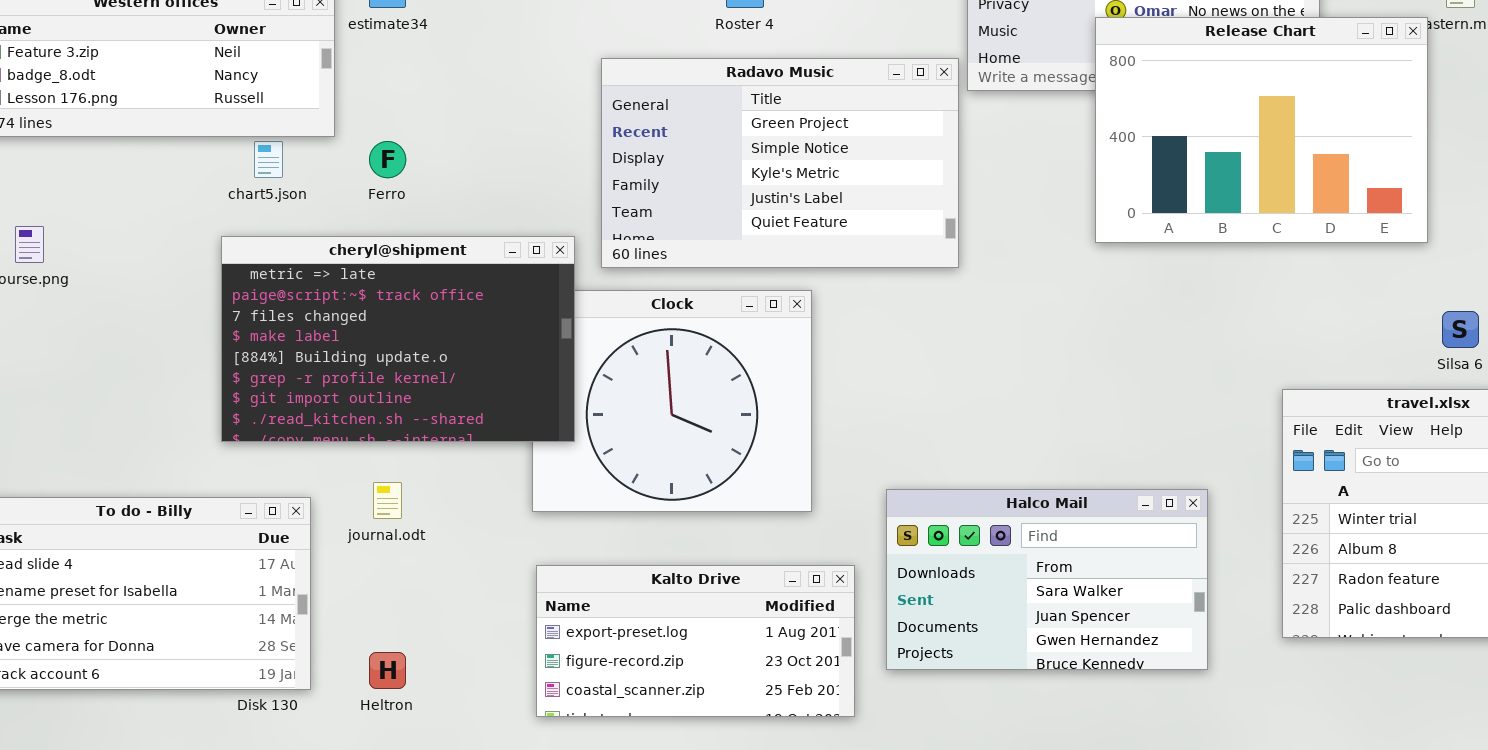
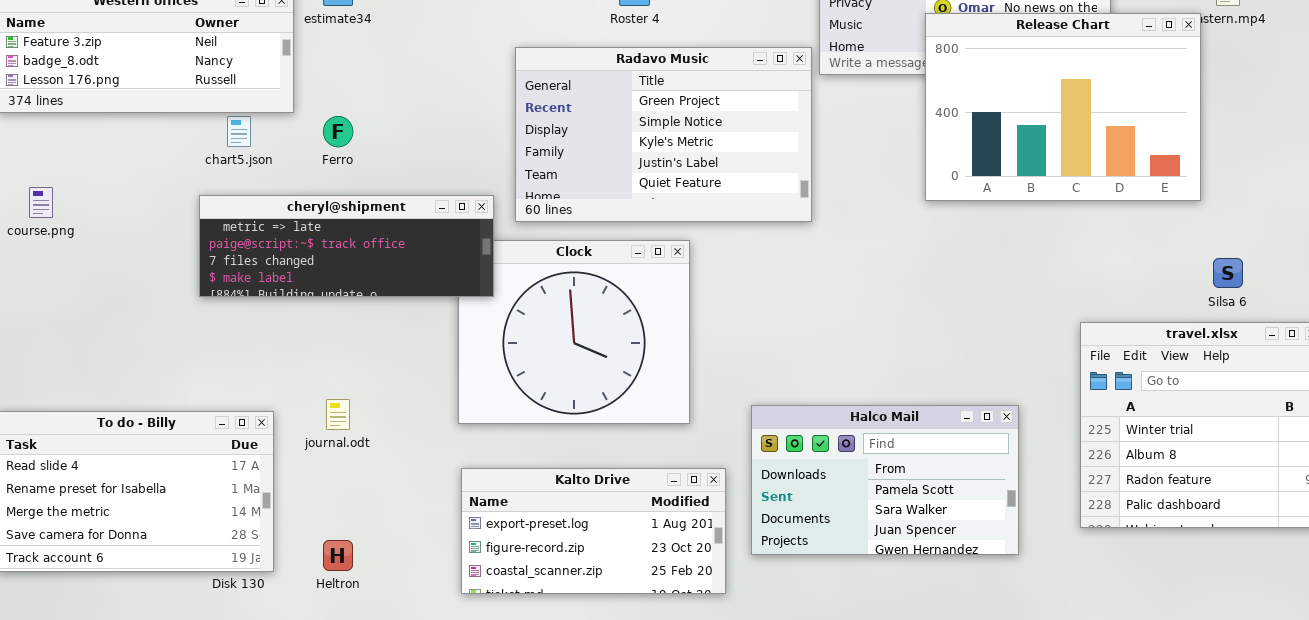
cheryl@shipment: [221,236,575,442] -> [199,195,494,297], resized
Halco Mail: [886,489,1208,670] -> [751,405,1019,555], scrolled up 1 row

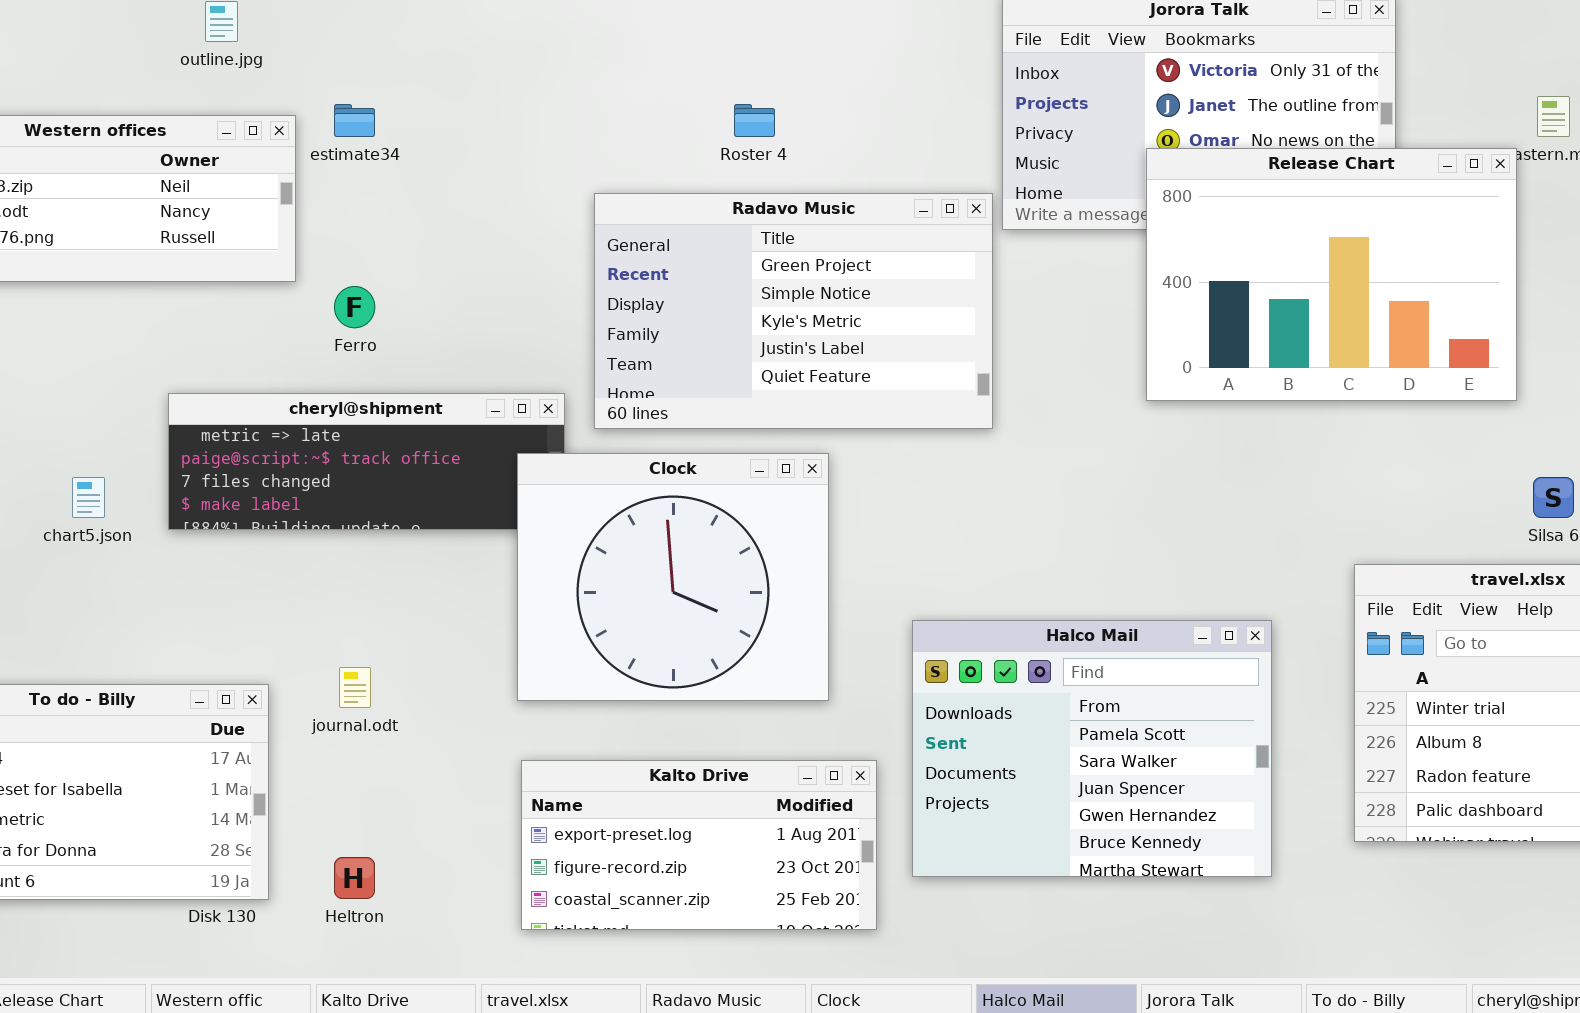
chart5.json: [227,116,251,147] -> [72,477,105,518], moved
Clock: [458,240,690,424] -> [517,453,829,701], raised
Halco Mail: [751,405,1019,555] -> [912,620,1272,877], resized

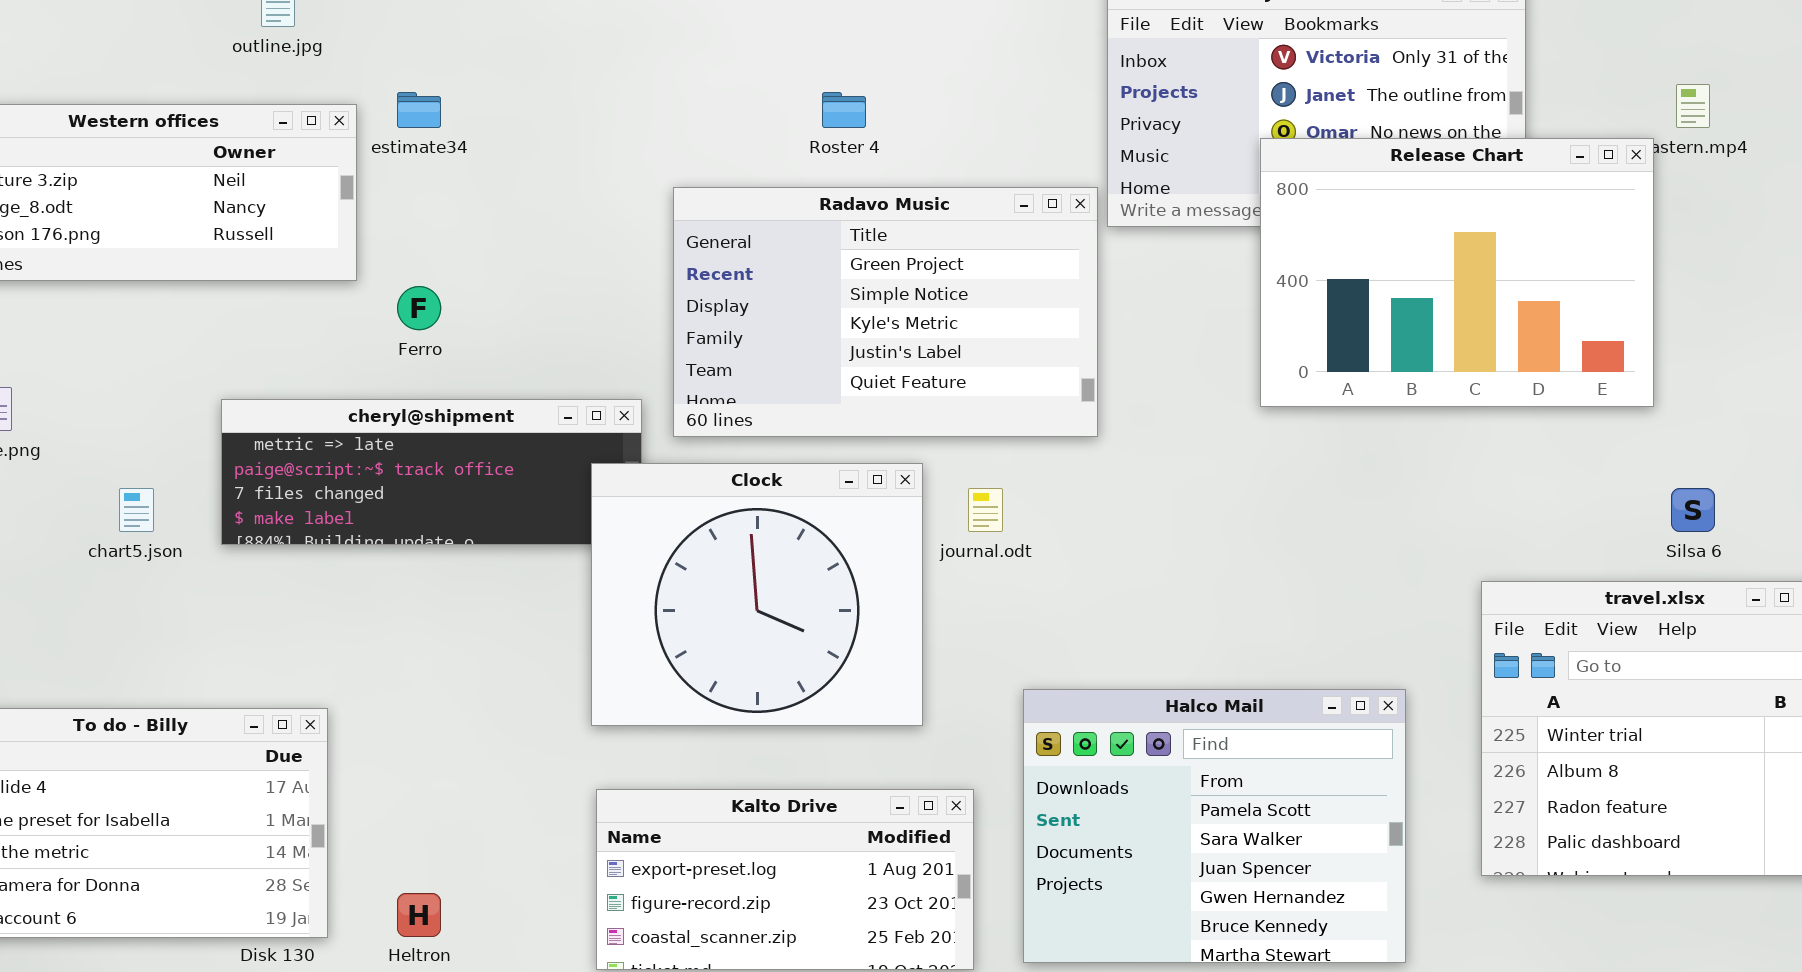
Halco Mail: [912,620,1272,877] -> [1023,689,1406,963], moved
journal.odt: [339,667,371,708] -> [968,488,1003,532], moved

